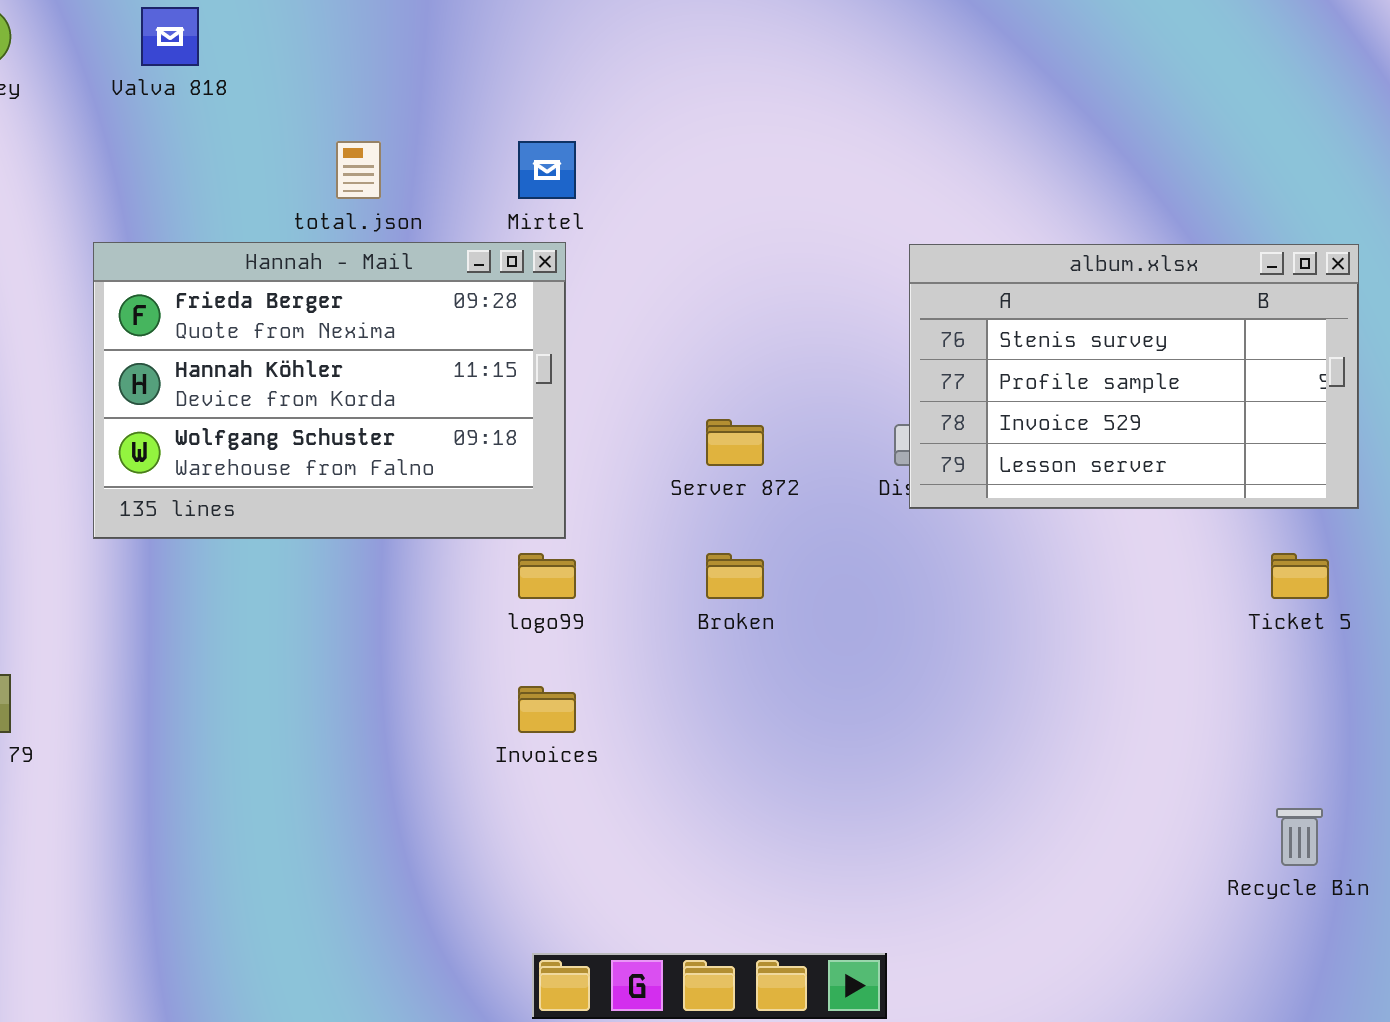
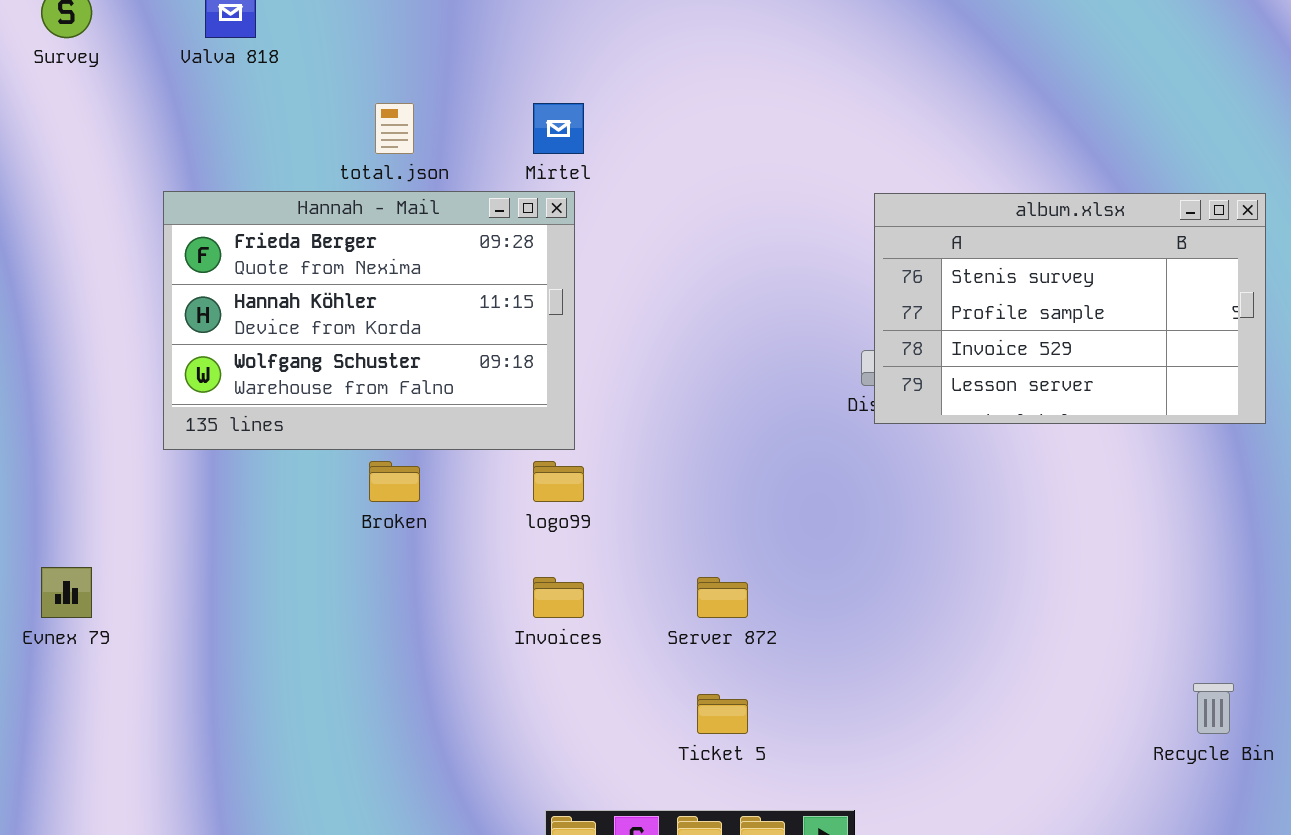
Server 872: [706,419,764,466] -> [697,577,748,618], moved
Broken: [706,553,764,599] -> [369,461,420,502], moved
Ticket 5: [1271,553,1329,599] -> [697,694,748,734], moved

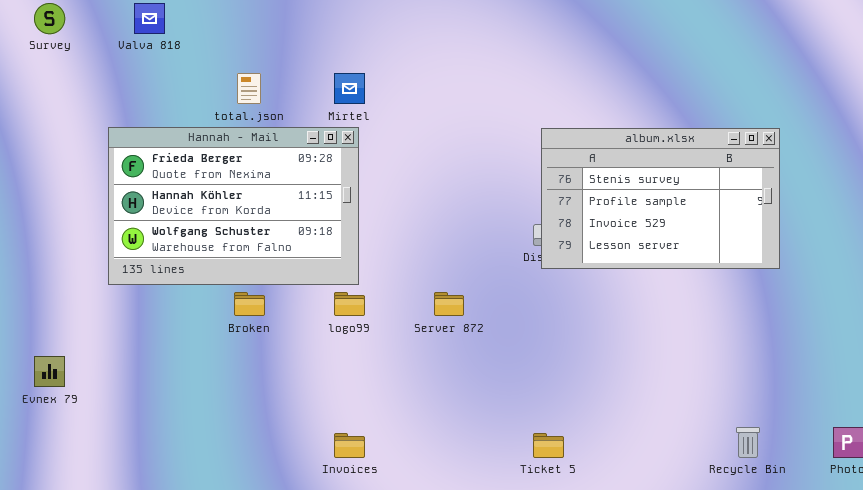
Invoices: [533,577,584,618] -> [334,433,365,458], moved
Server 872: [697,577,748,618] -> [434,292,464,316], moved
Ticket 5: [697,694,748,734] -> [533,433,564,458], moved

